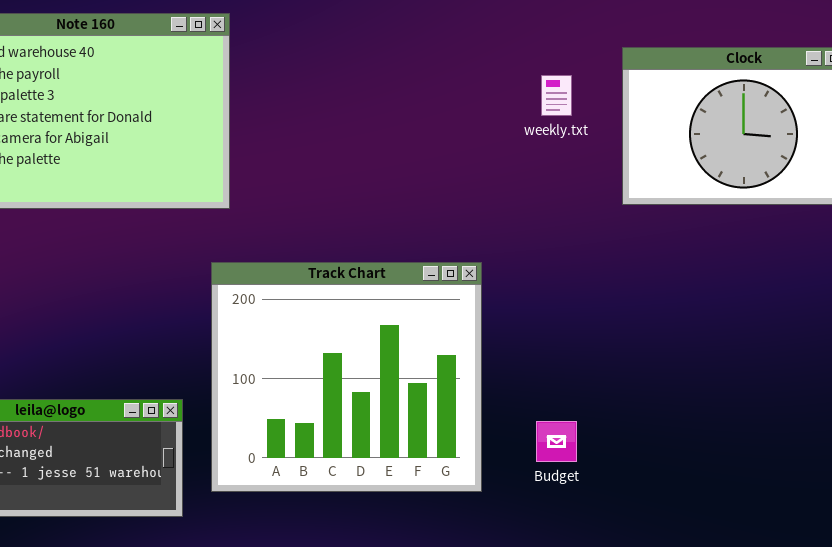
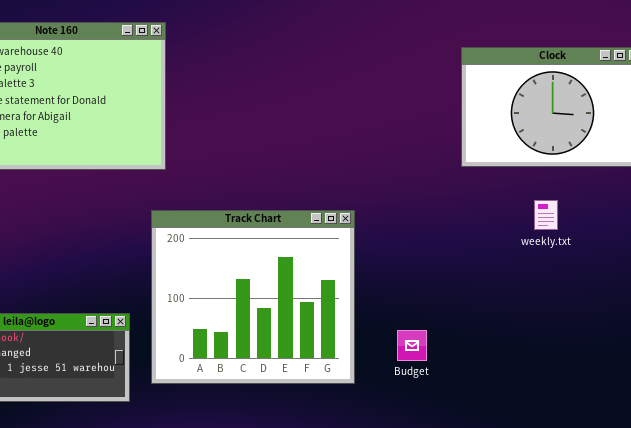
weekly.txt: [541,75,572,116] -> [534,200,558,230], moved

